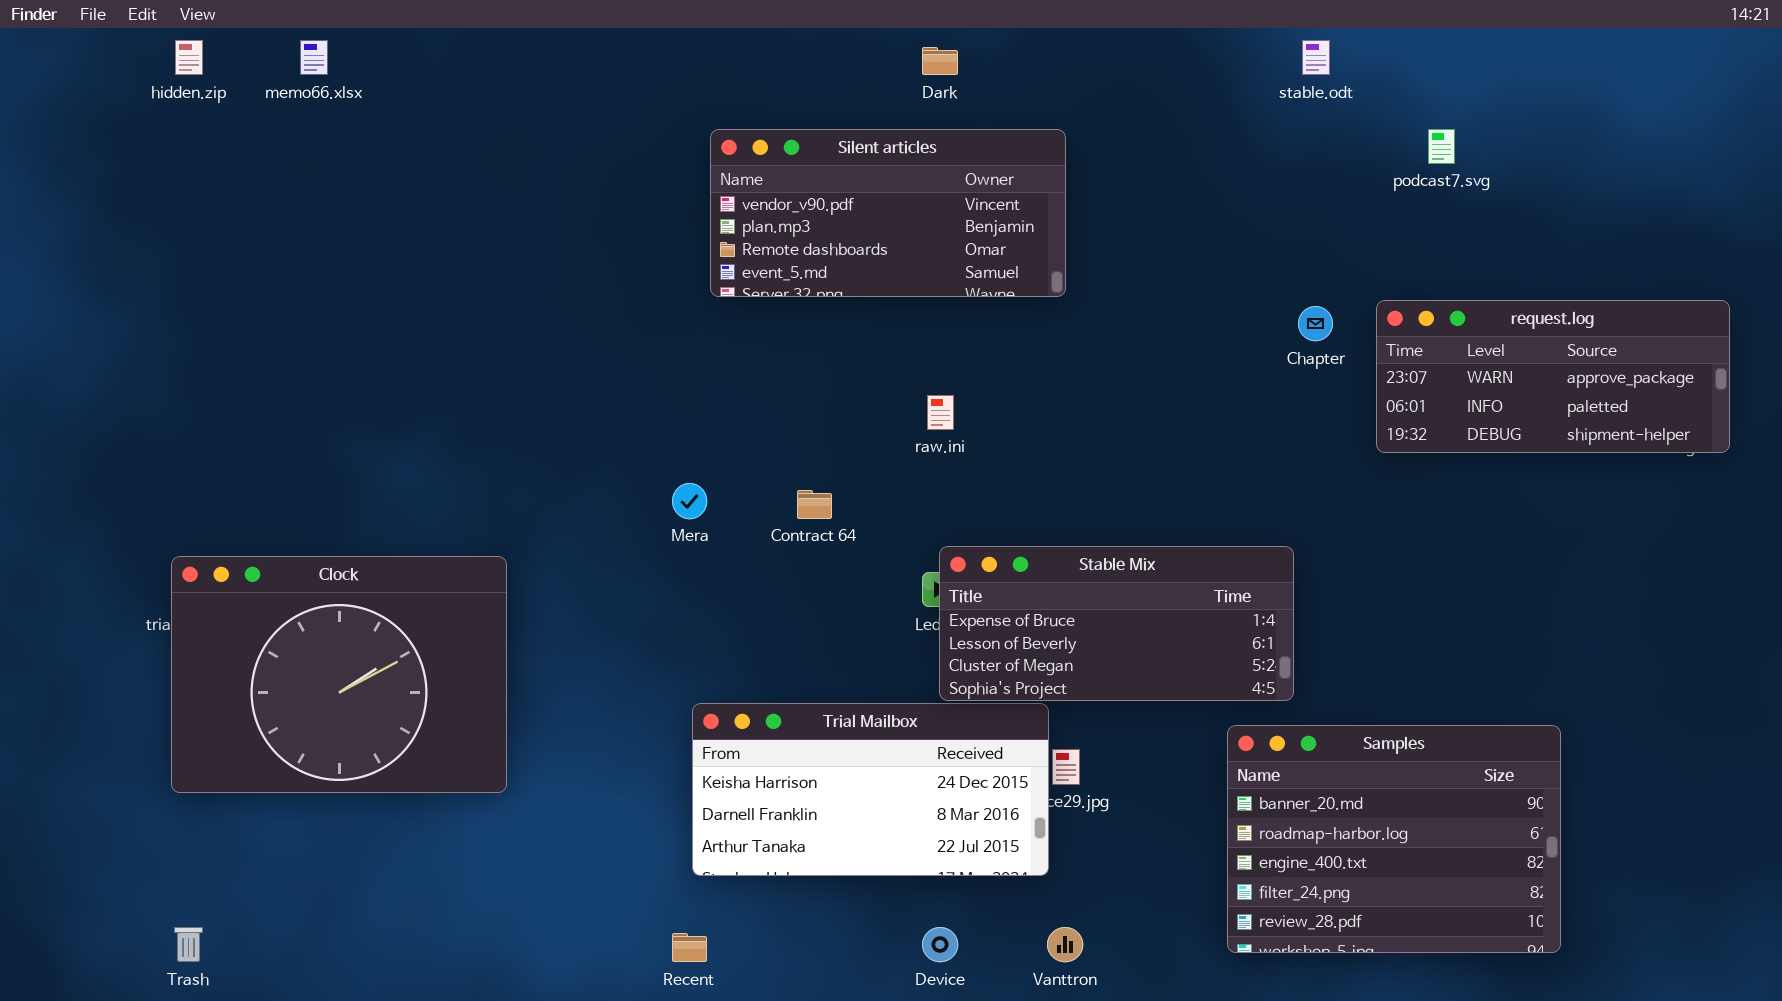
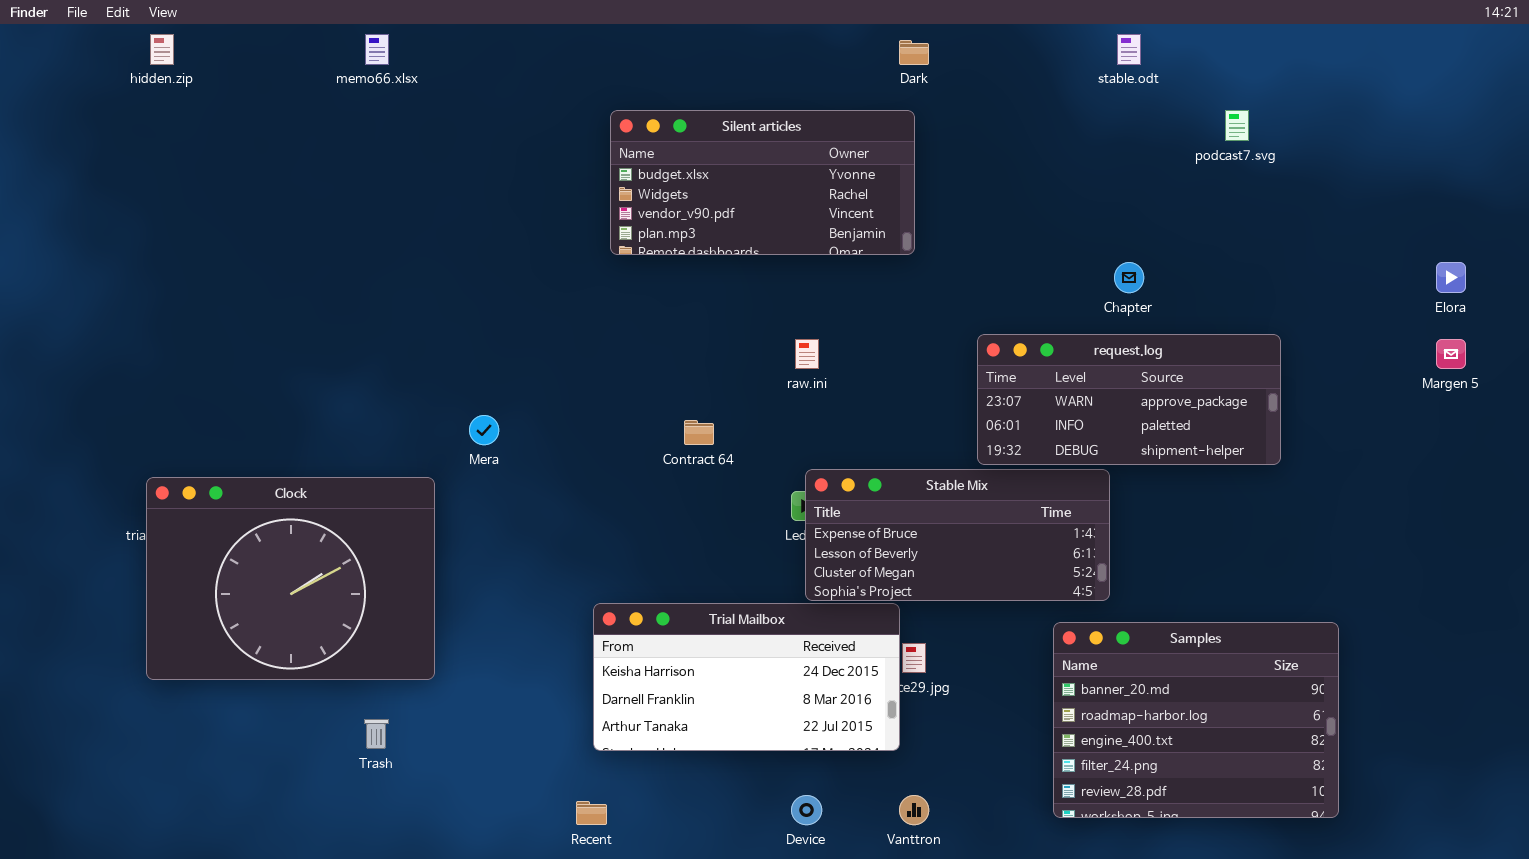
memo66.xlsx: [300,40,328,75] -> [365,34,389,65], moved
Dark: [922,47,958,75] -> [899,40,929,65], moved
Silent articles: [710,129,1066,297] -> [610,110,915,255], scrolled up 2 rows
request.log: [1376,300,1730,453] -> [977,334,1281,465], moved
Mera: [672,483,707,519] -> [469,415,499,445], moved
Trash: [174,927,203,962] -> [364,719,389,749], moved

